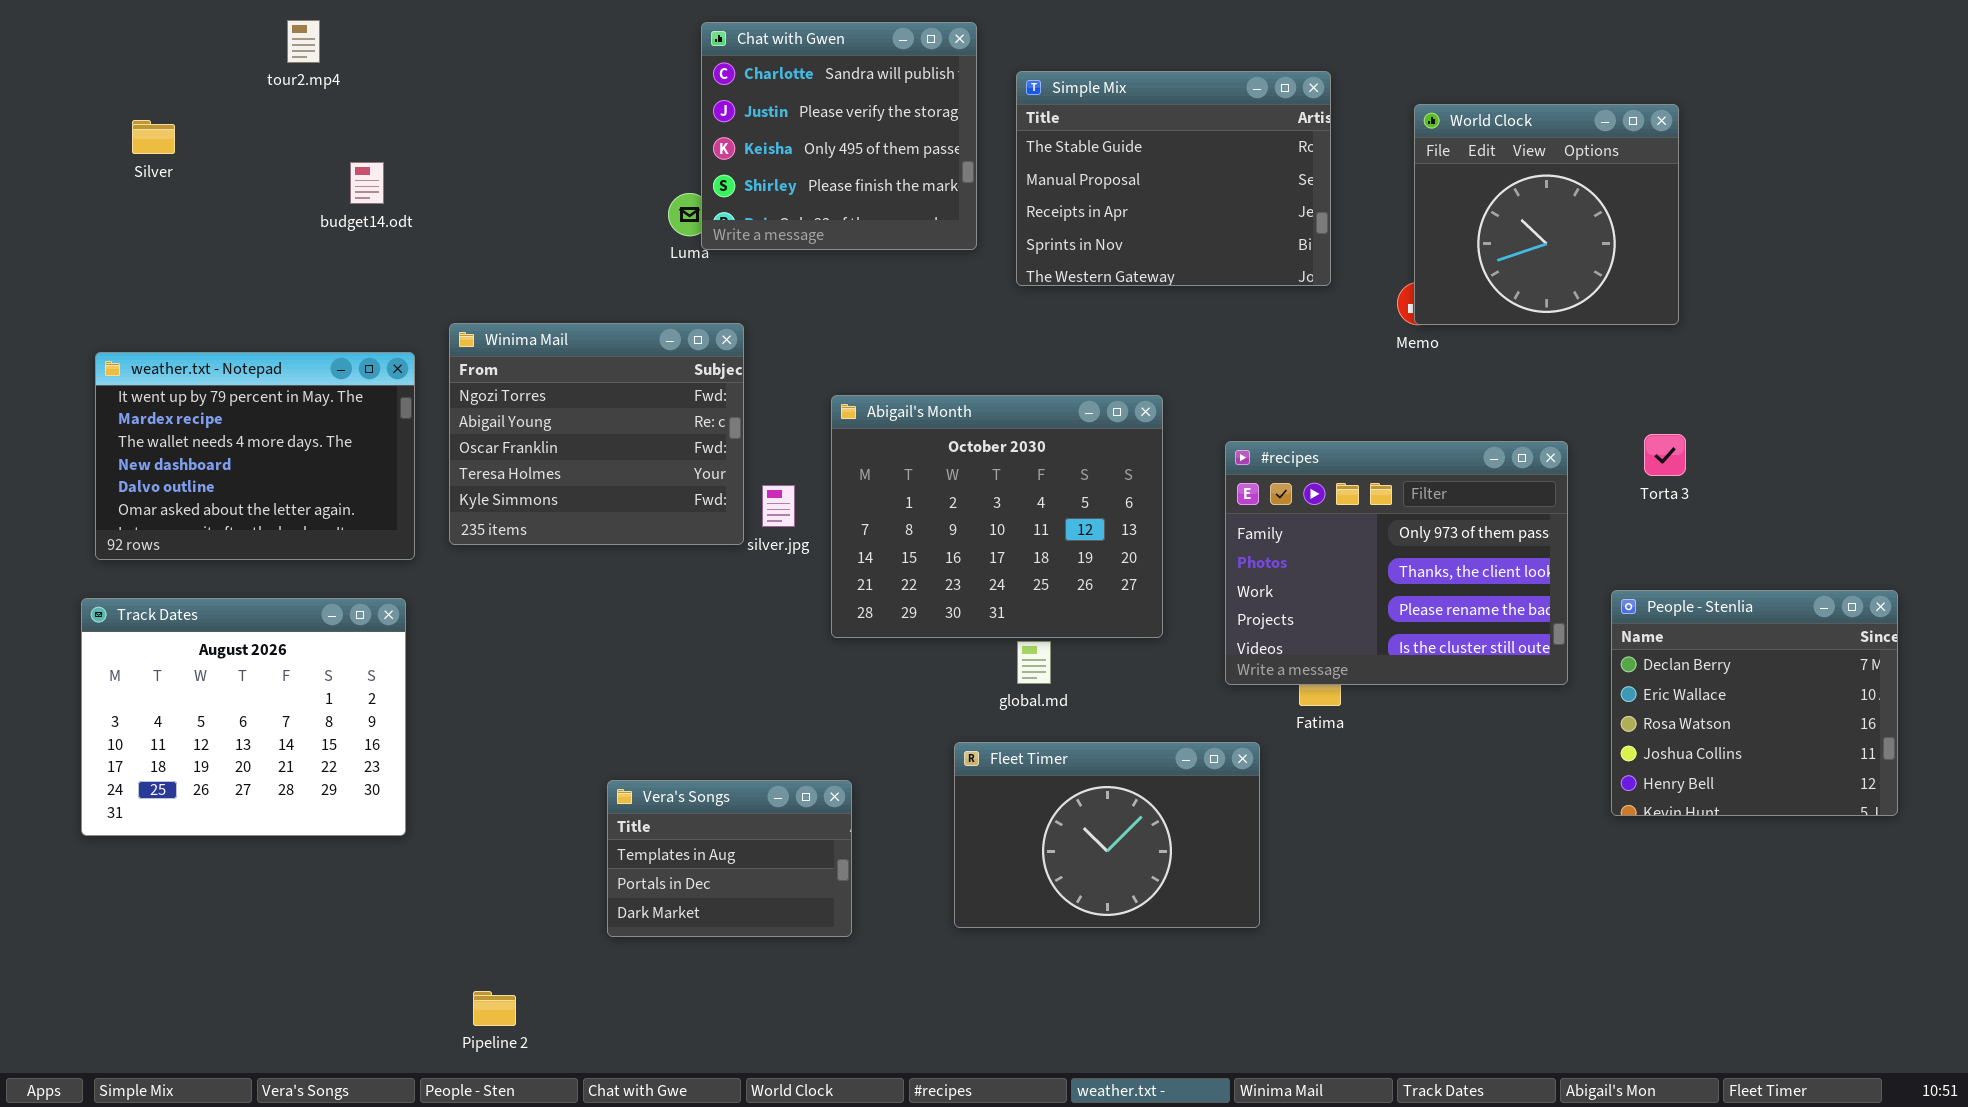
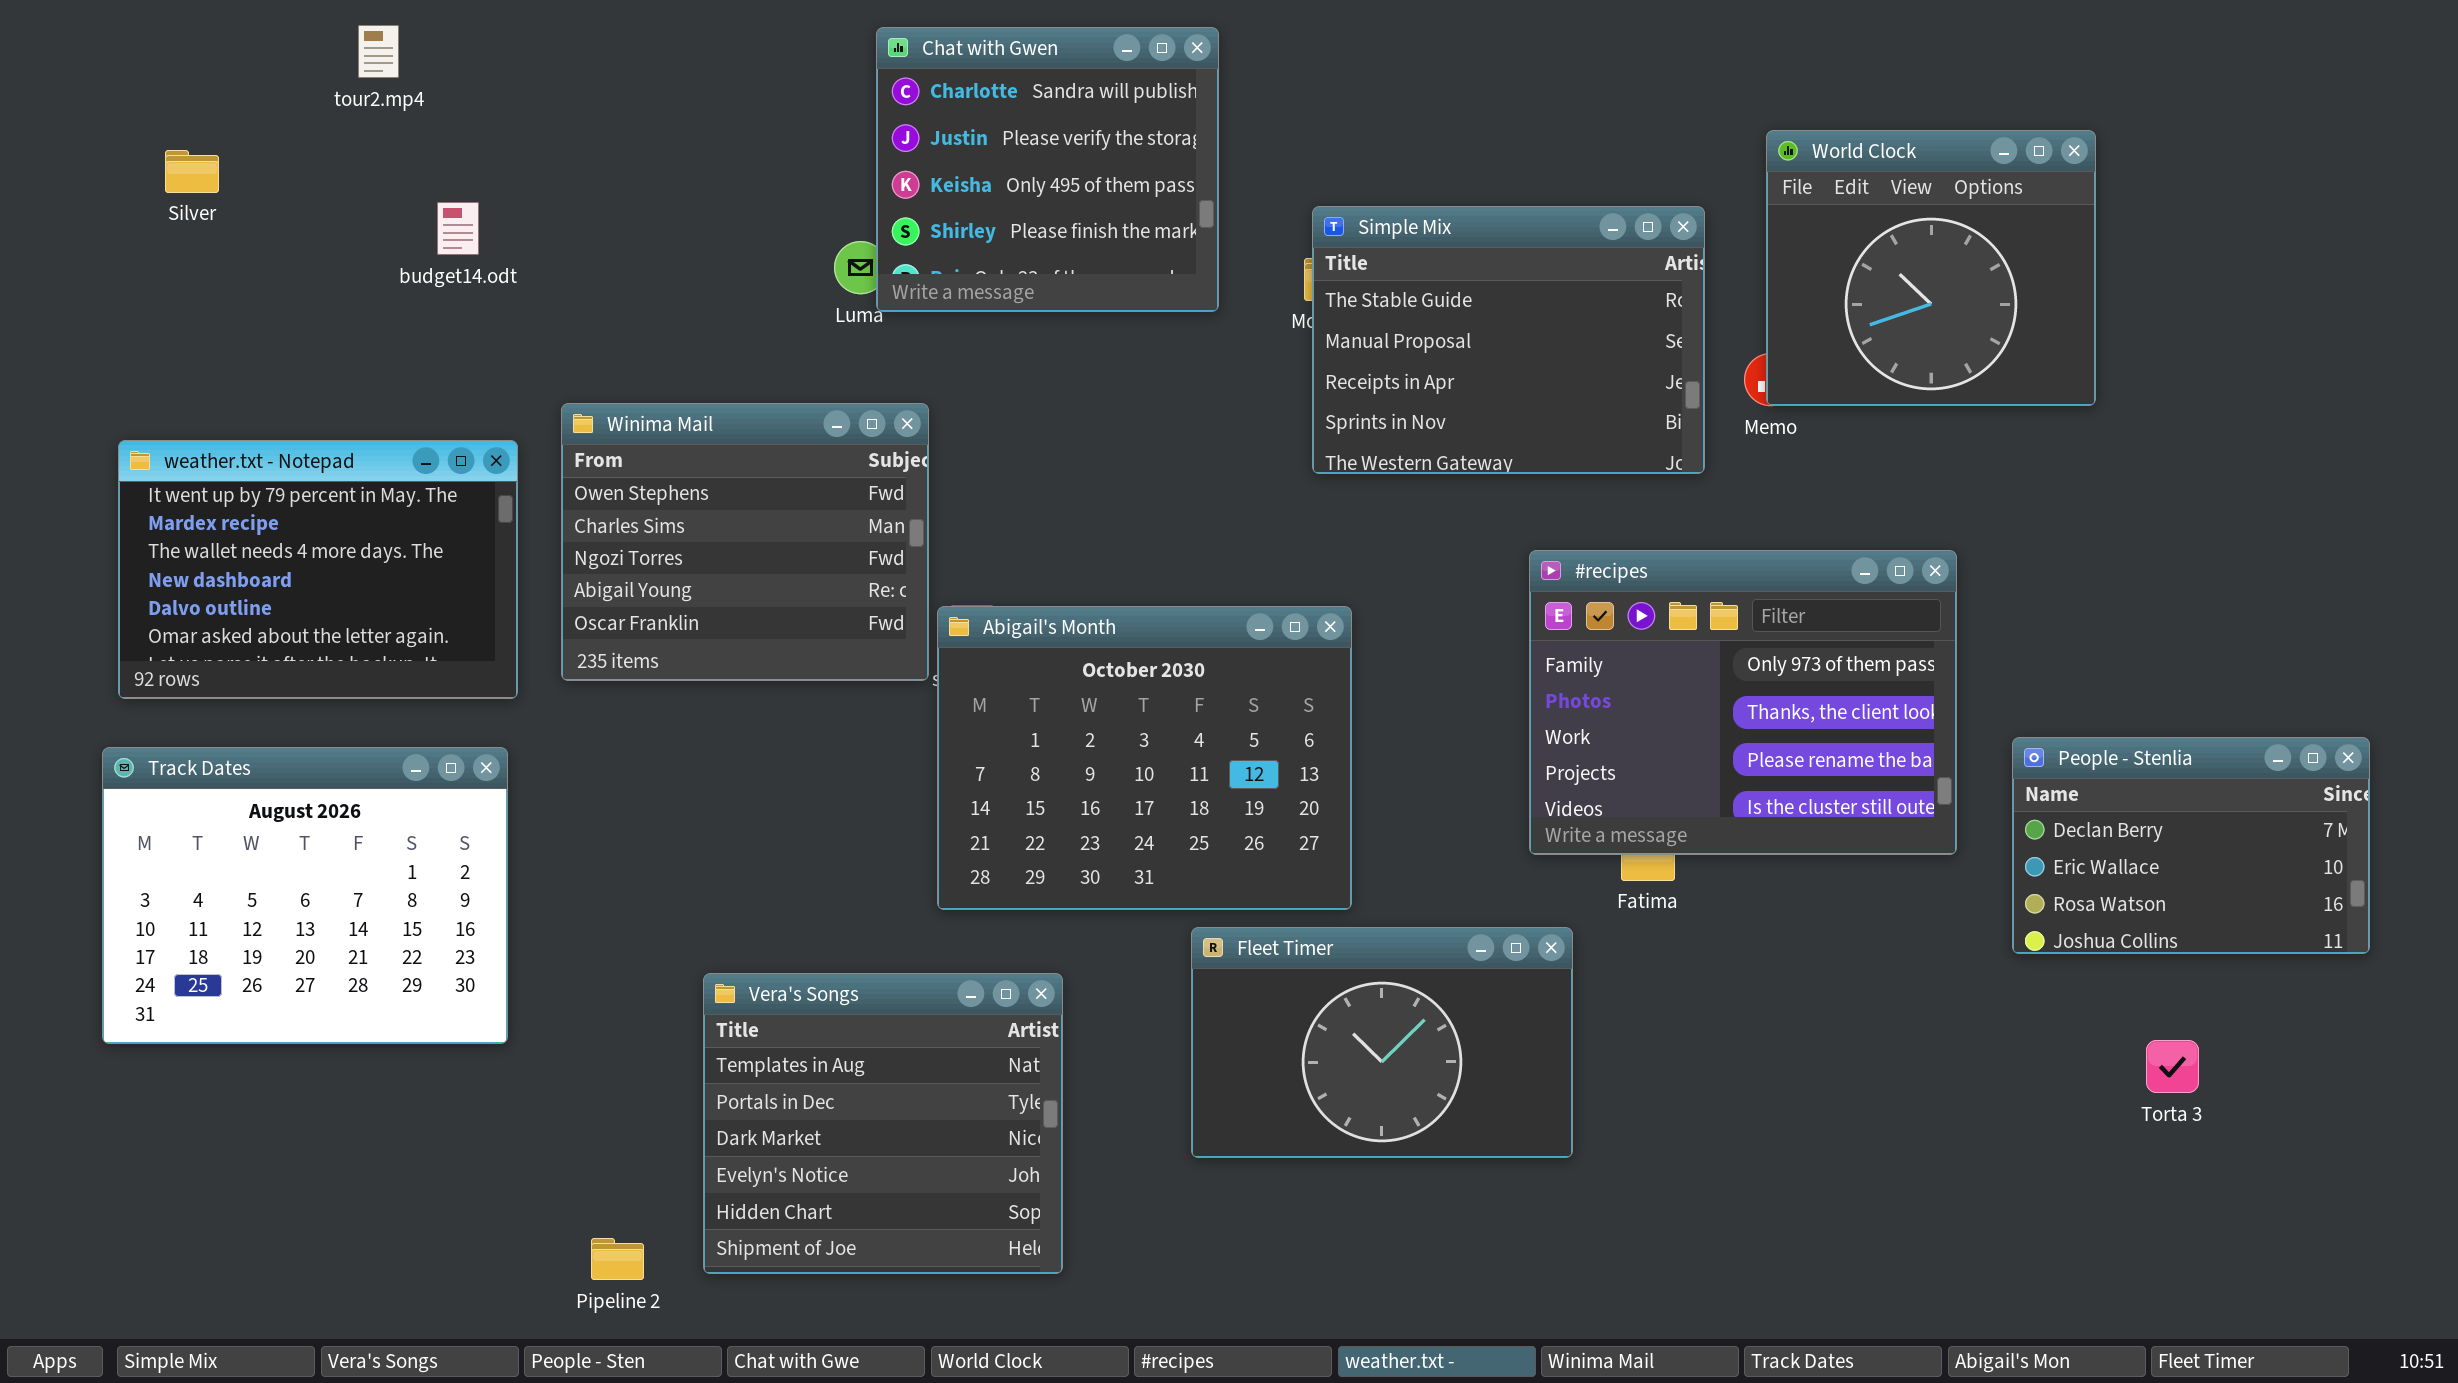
Simple Mix: [1016,71,1331,286] -> [1312,206,1705,474], moved
Winima Mail: [449,323,744,545] -> [561,403,929,681], scrolled up 2 rows
Abigail's Month: [831,395,1163,638] -> [937,606,1352,910], moved
Torta 3: [1644,434,1686,476] -> [2146,1040,2199,1093], moved
People - Stenlia: [1611,590,1898,816] -> [2012,737,2370,954], resized
Vera's Songs: [607,780,852,937] -> [703,973,1063,1274], resized

